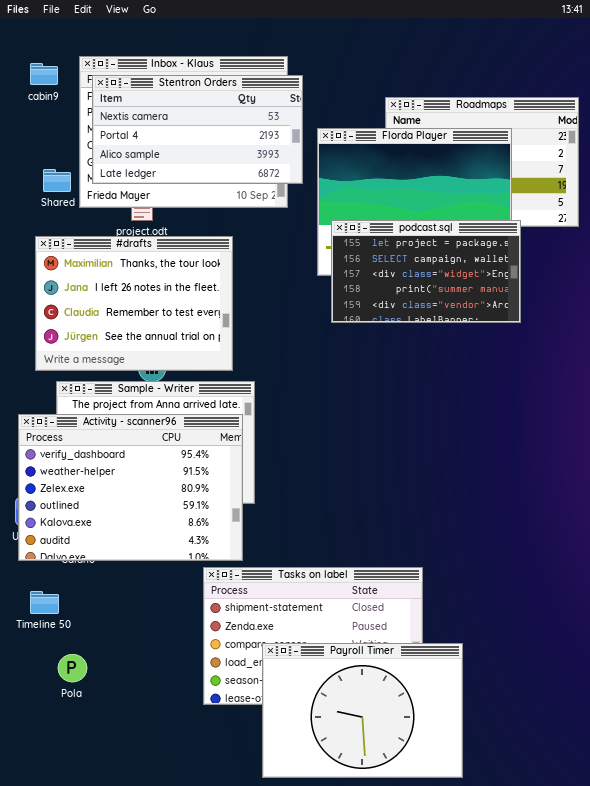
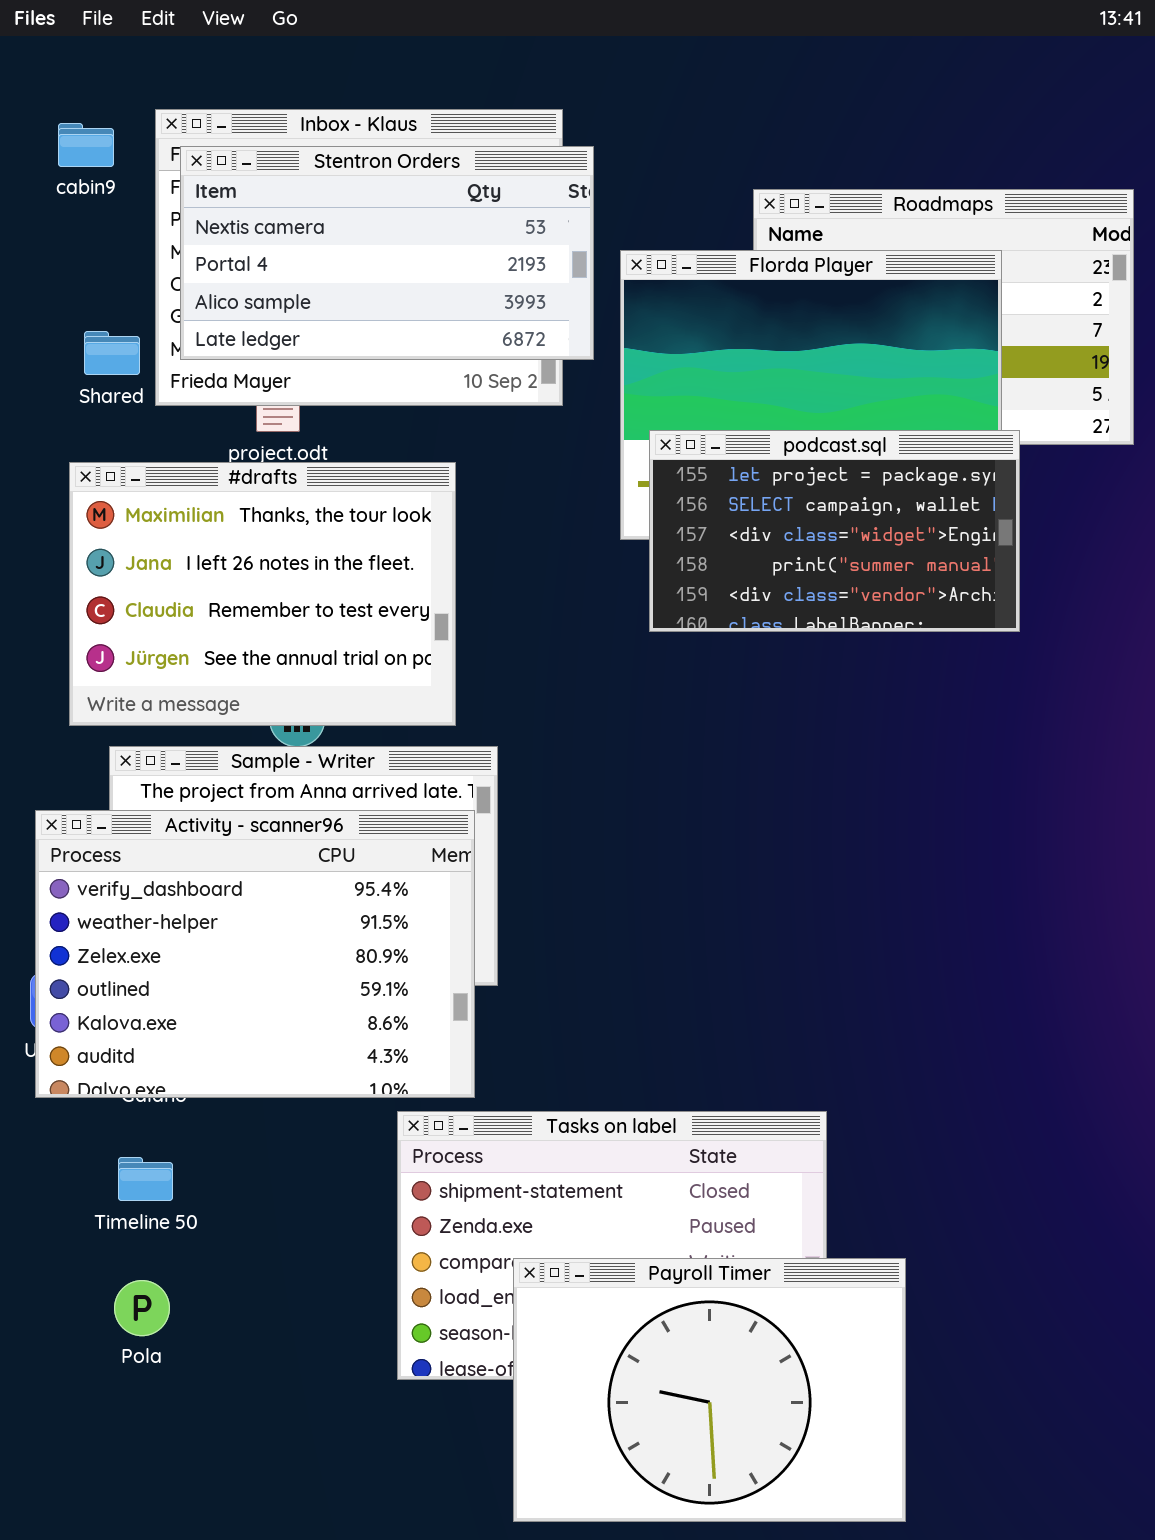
Timeline 50: [30,591,59,614] -> [118,1157,173,1201], moved

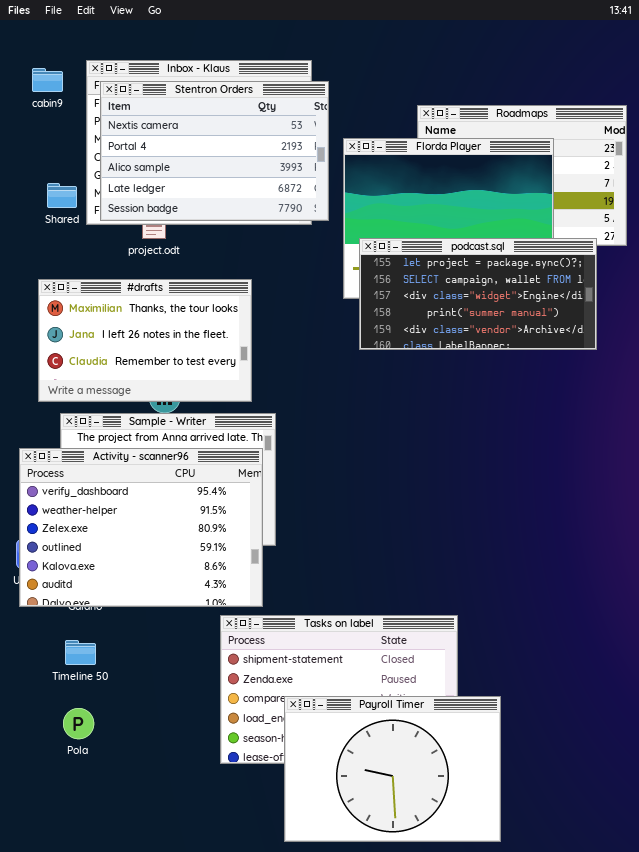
Stentron Orders: [180,146,594,360] -> [100,81,329,221], resized
podcast.sql: [649,430,1020,632] -> [359,238,597,350], resized
#drafts: [69,462,456,726] -> [38,279,252,402], resized

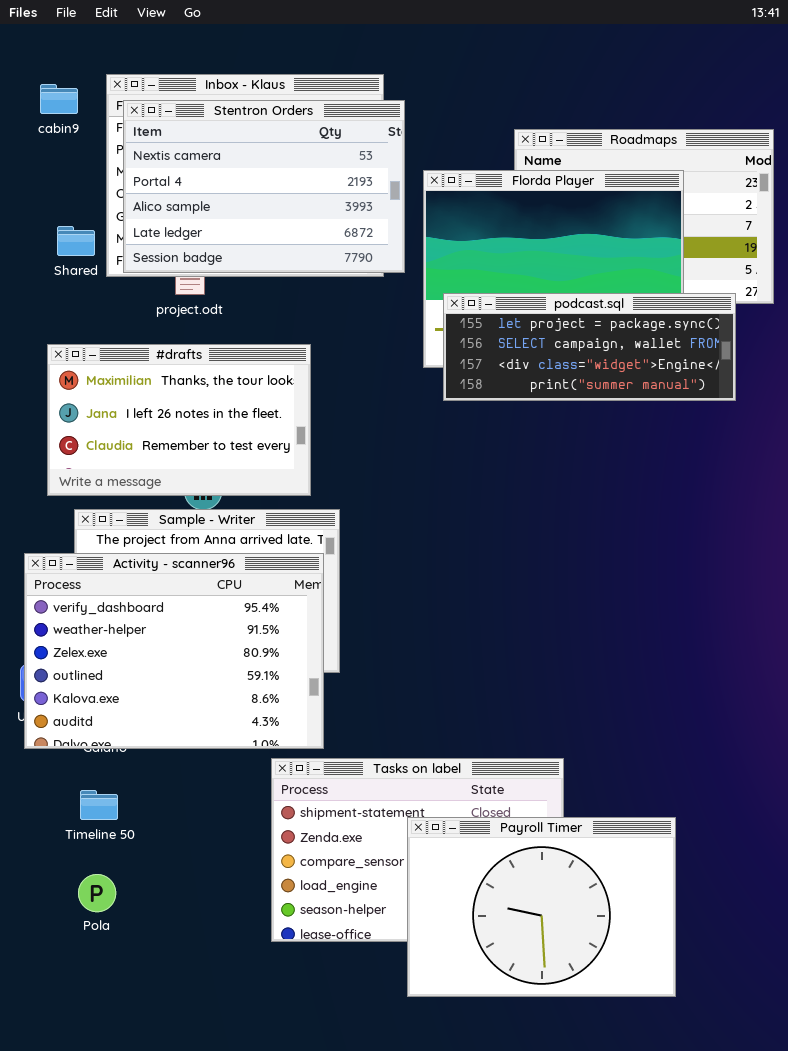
podcast.sql: [359,238,597,350] -> [443,293,736,401], resized
Payroll Timer: [284,696,501,842] -> [407,817,676,997], moved

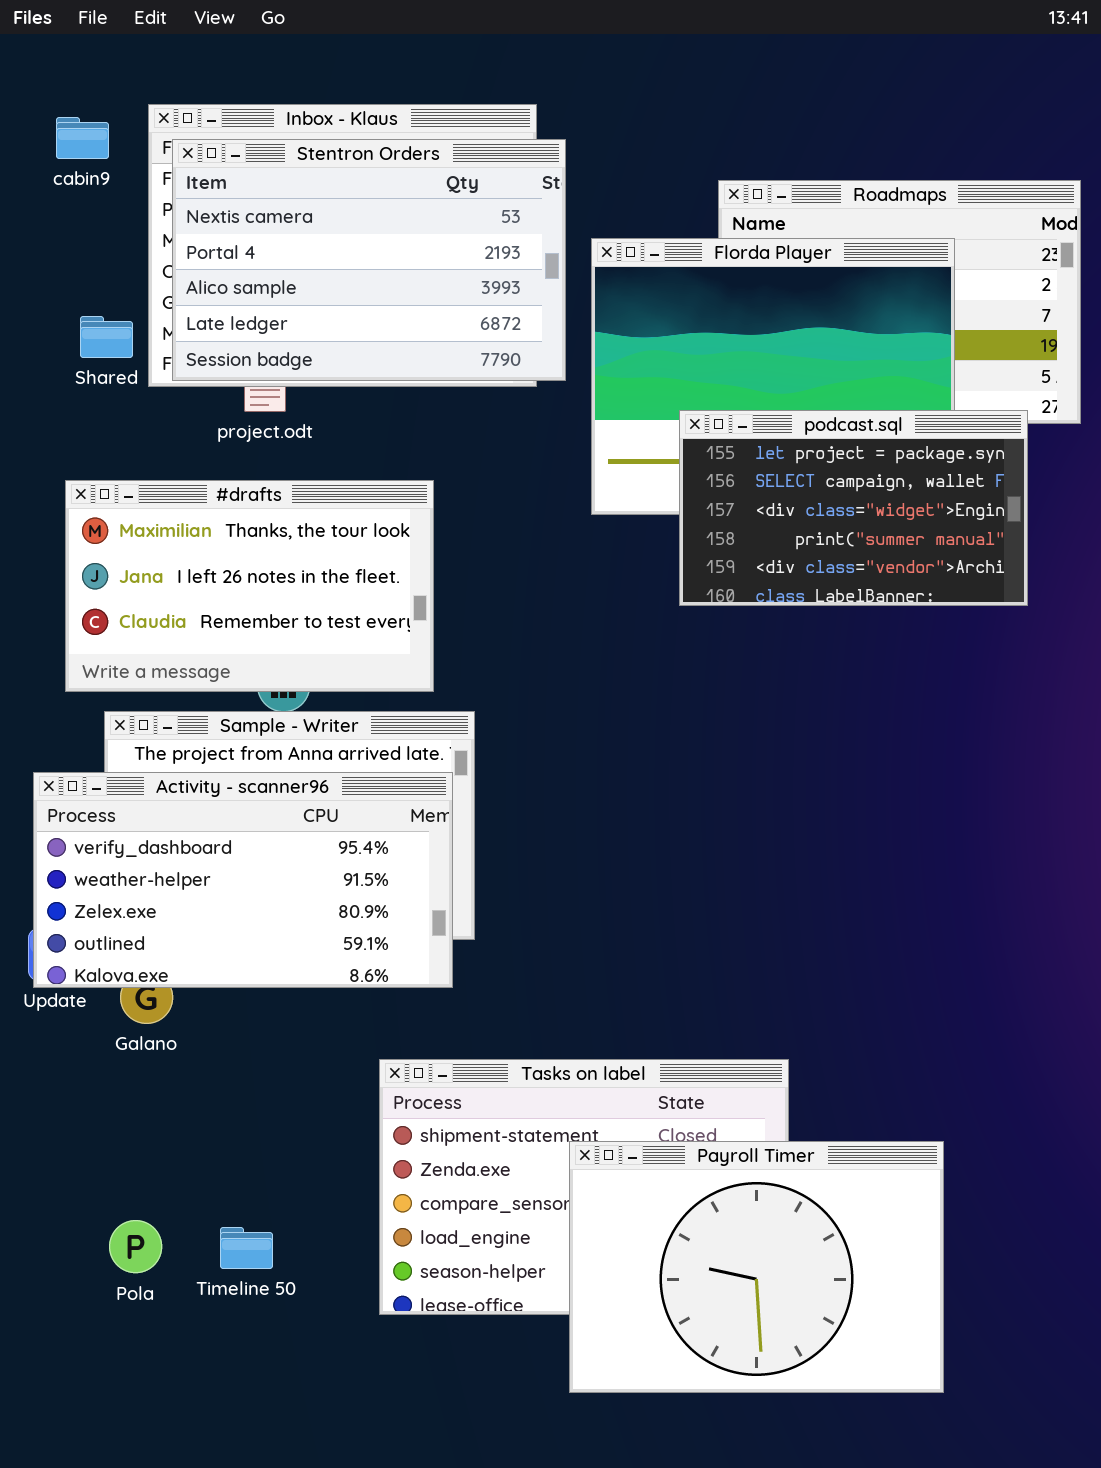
podcast.sql: [443,293,736,401] -> [679,410,1028,606], resized
Activity - scanner96: [24,553,324,749] -> [33,772,453,988], resized
Timeline 50: [80,790,118,820] -> [220,1227,273,1269], moved

